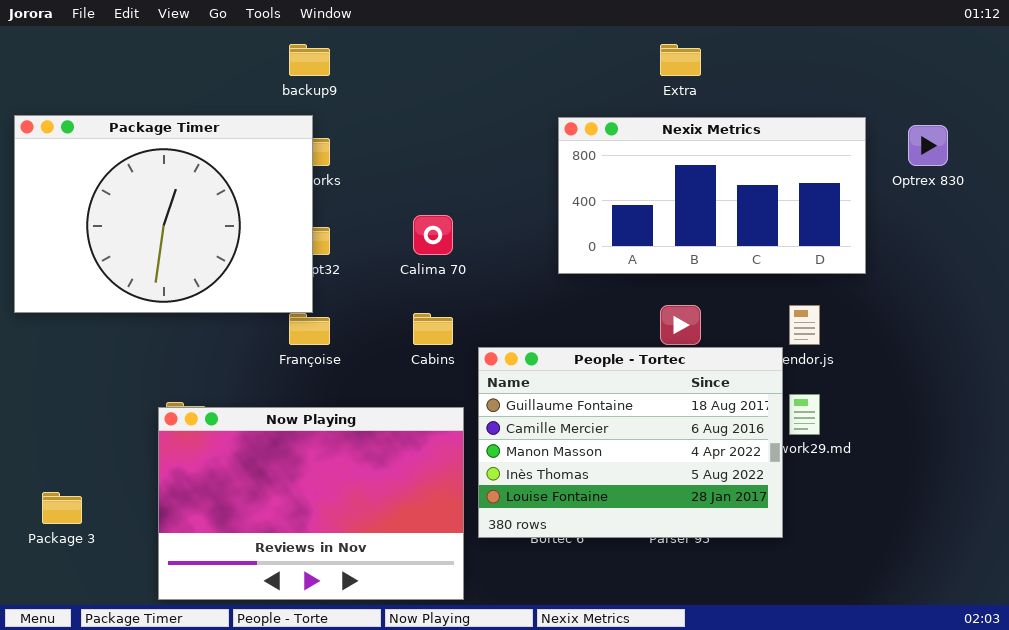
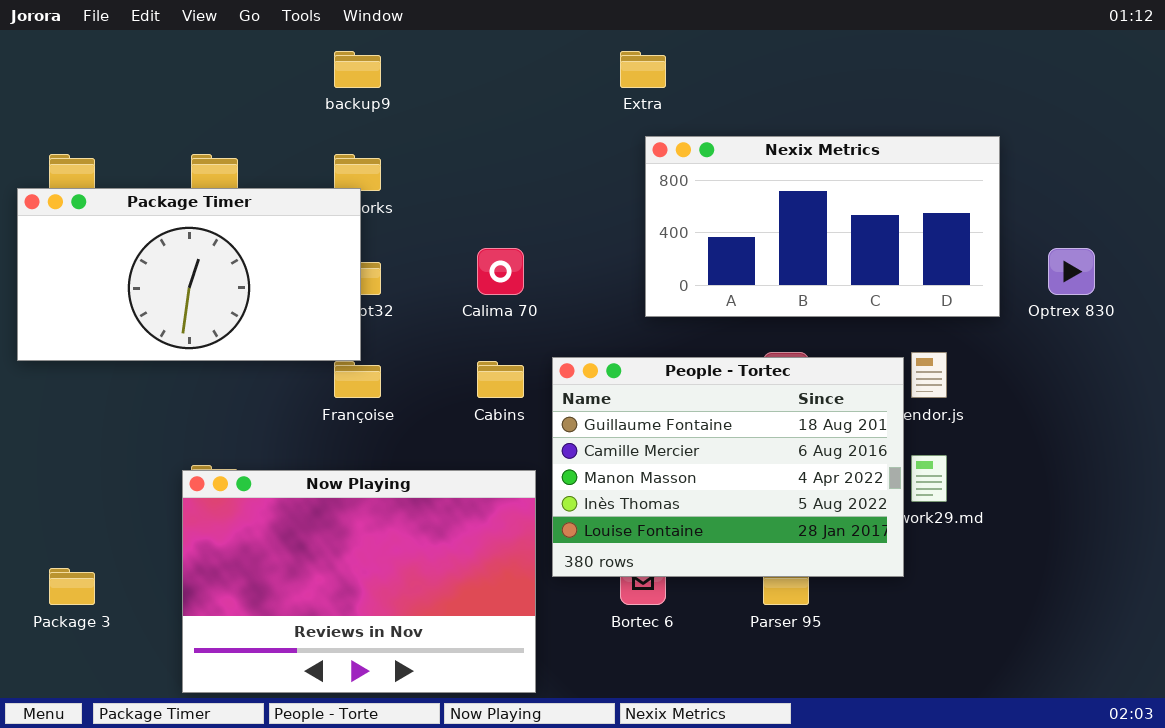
Extra: [660,44,701,76] -> [620,51,666,88], moved
Package Timer: [14,115,313,313] -> [17,188,361,361], resized
Optrex 830: [908,125,948,166] -> [1048,248,1095,295], moved
People - Tortec: [478,347,783,538] -> [552,357,904,577], moved

